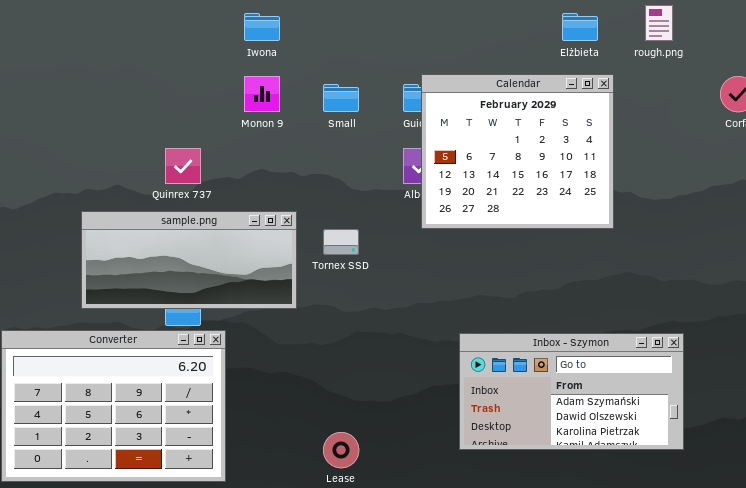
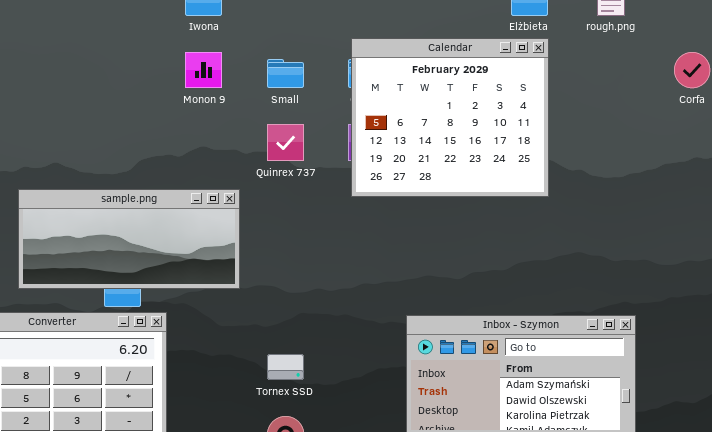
Calendar: [421,74,614,229] -> [351,38,549,197], moved
Quinrex 737: [165,148,201,184] -> [267,124,304,161], moved
Tornex SSD: [323,229,359,255] -> [267,354,304,380], moved

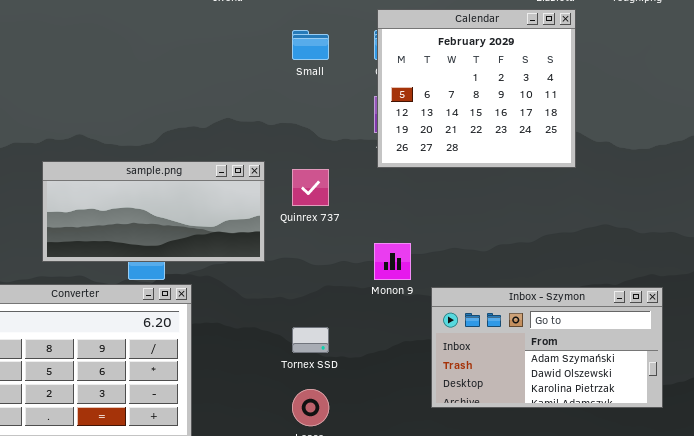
Monon 9: [185,52,222,88] -> [374,243,411,280], moved
Quinrex 737: [267,124,304,161] -> [292,169,329,206], moved

